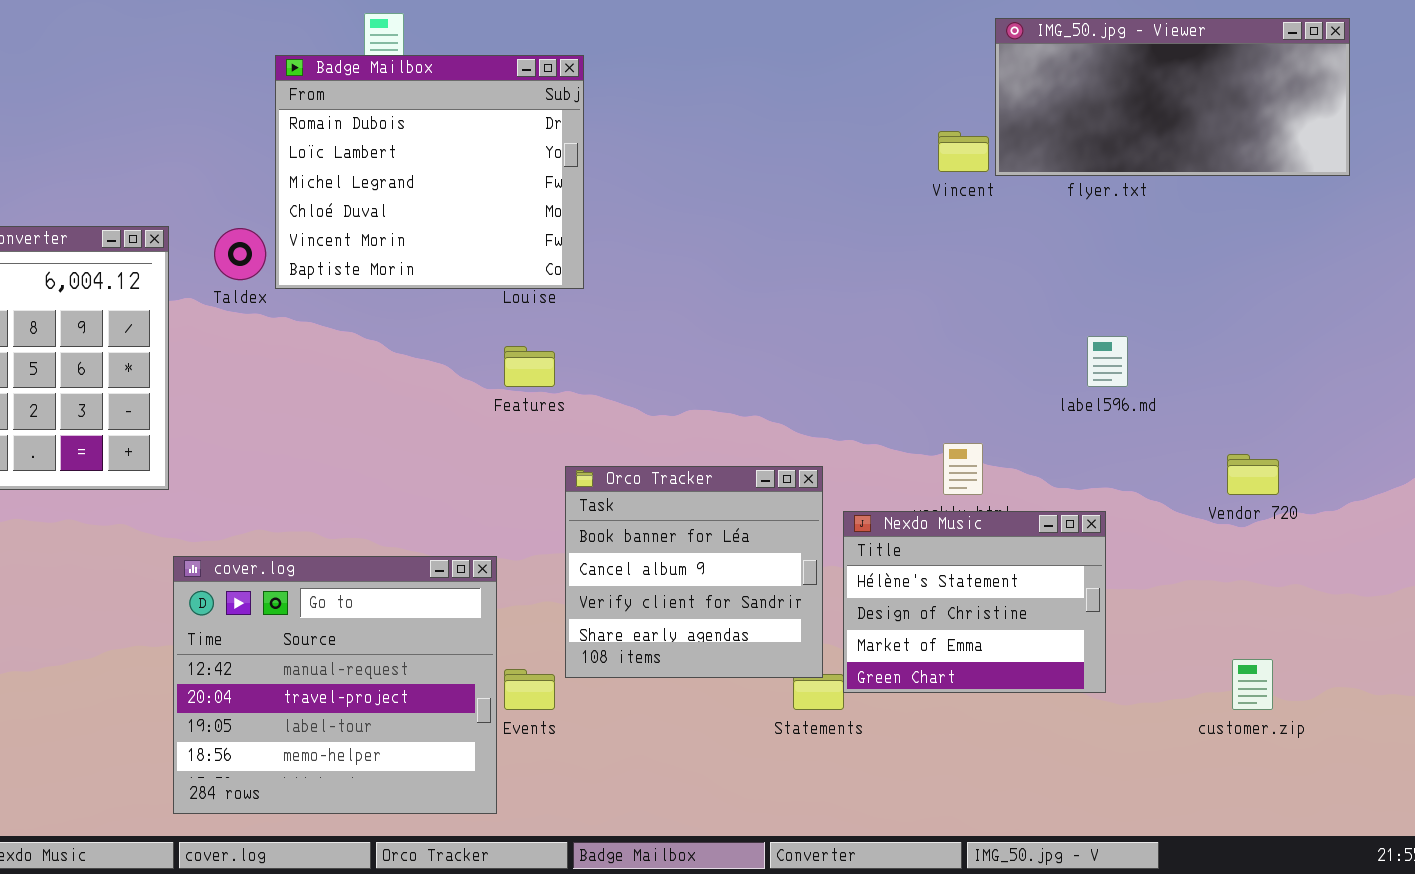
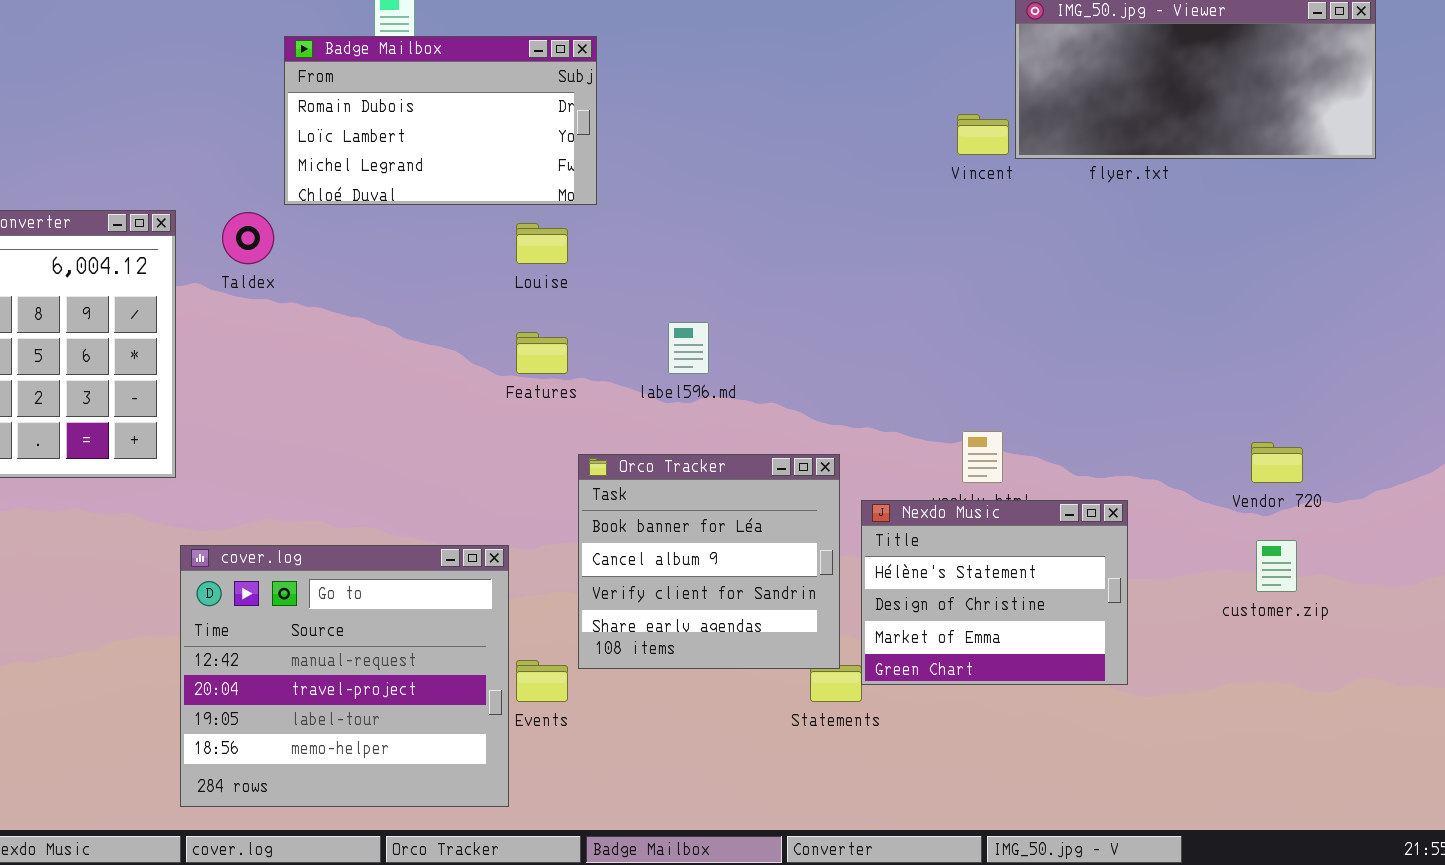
Badge Mailbox: [275,55,584,289] -> [284,36,597,205], resized
label596.md: [1087,336,1128,387] -> [668,322,709,374], moved
customer.zip: [1232,659,1273,710] -> [1256,540,1297,592], moved

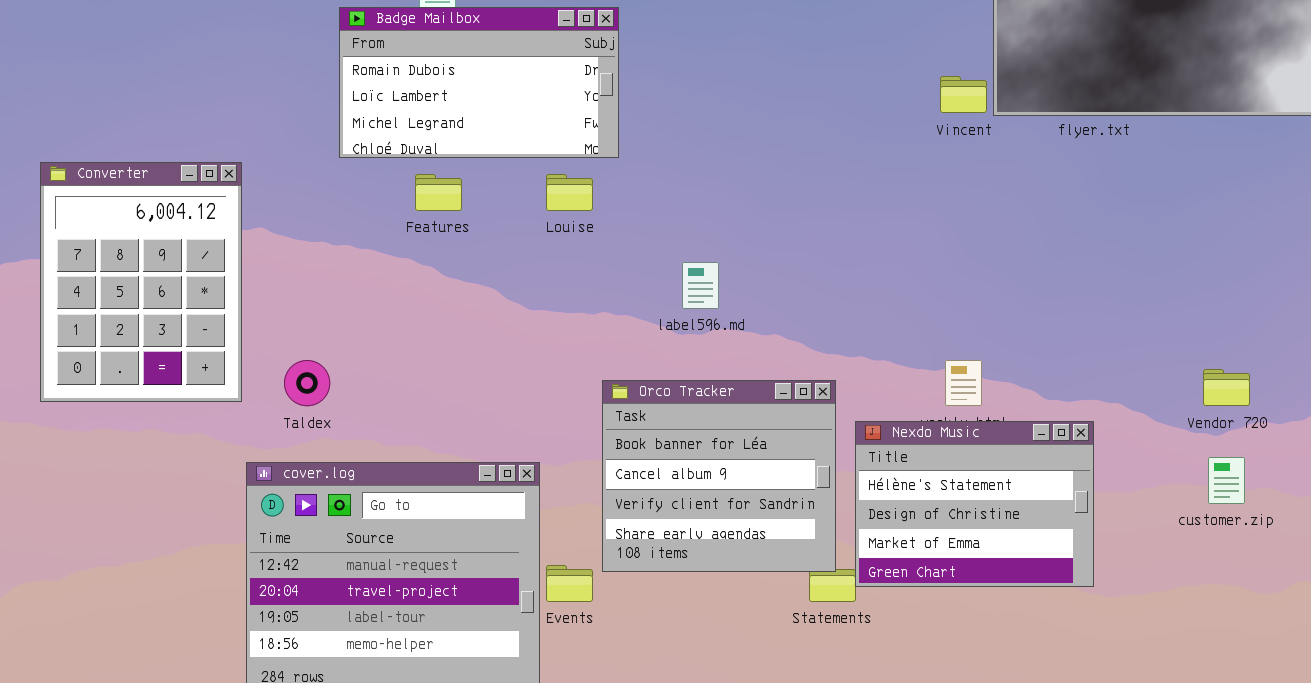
Taldex: [222,212,274,264] -> [284,360,330,406], moved
Features: [516,332,568,374] -> [415,174,462,211], moved

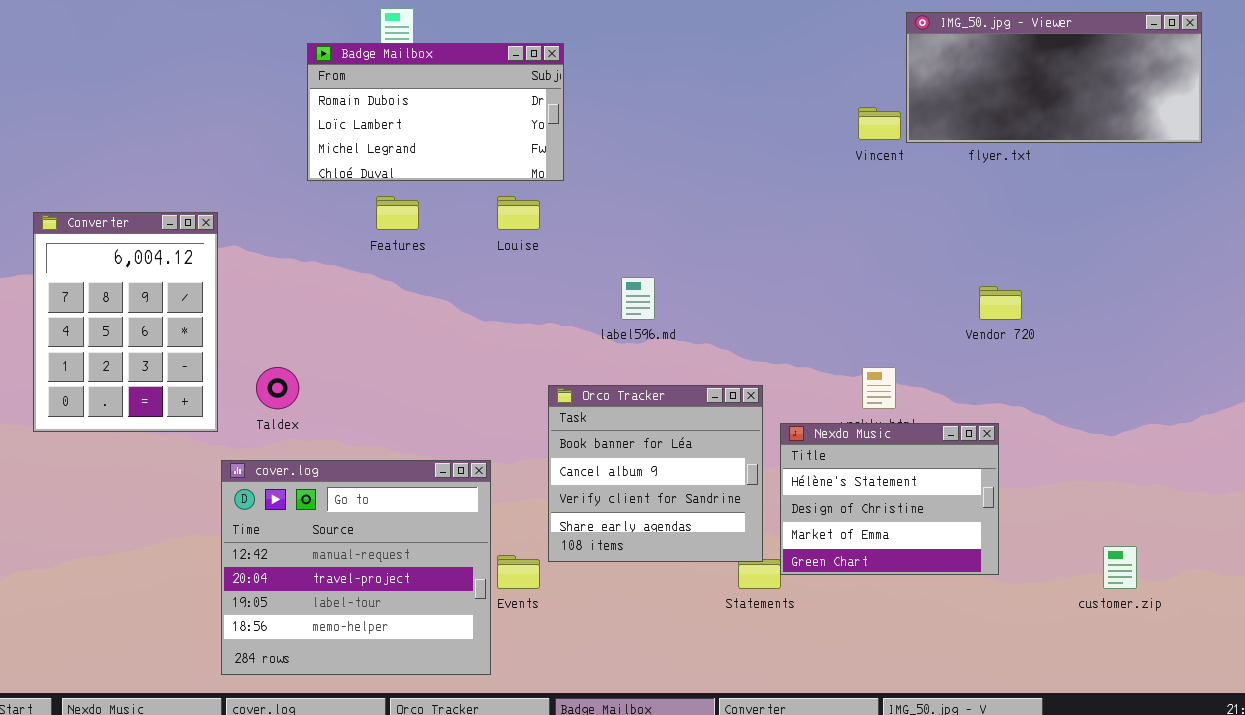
Converter: [40,162,242,402] -> [33,212,218,432], moved
Vendor 720: [1203,369,1250,406] -> [979,286,1022,320], moved
customer.zip: [1208,457,1245,504] -> [1103,546,1137,589], moved

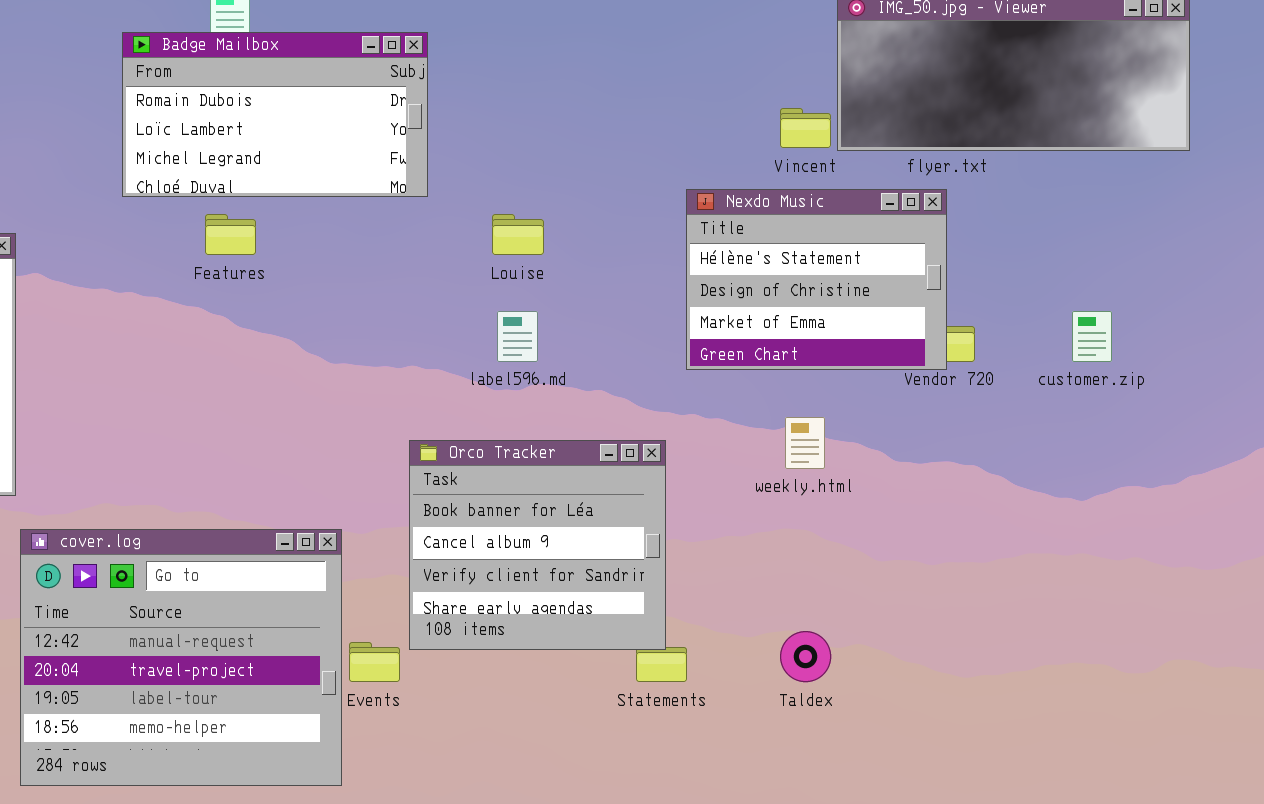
Louise: [497,196,540,230] -> [492,214,544,255], moved
Taldex: [256,367,299,409] -> [780,631,831,682], moved
Nexdo Music: [780,423,999,575] -> [686,189,947,370], moved
customer.zip: [1103,546,1137,589] -> [1072,311,1112,362], moved

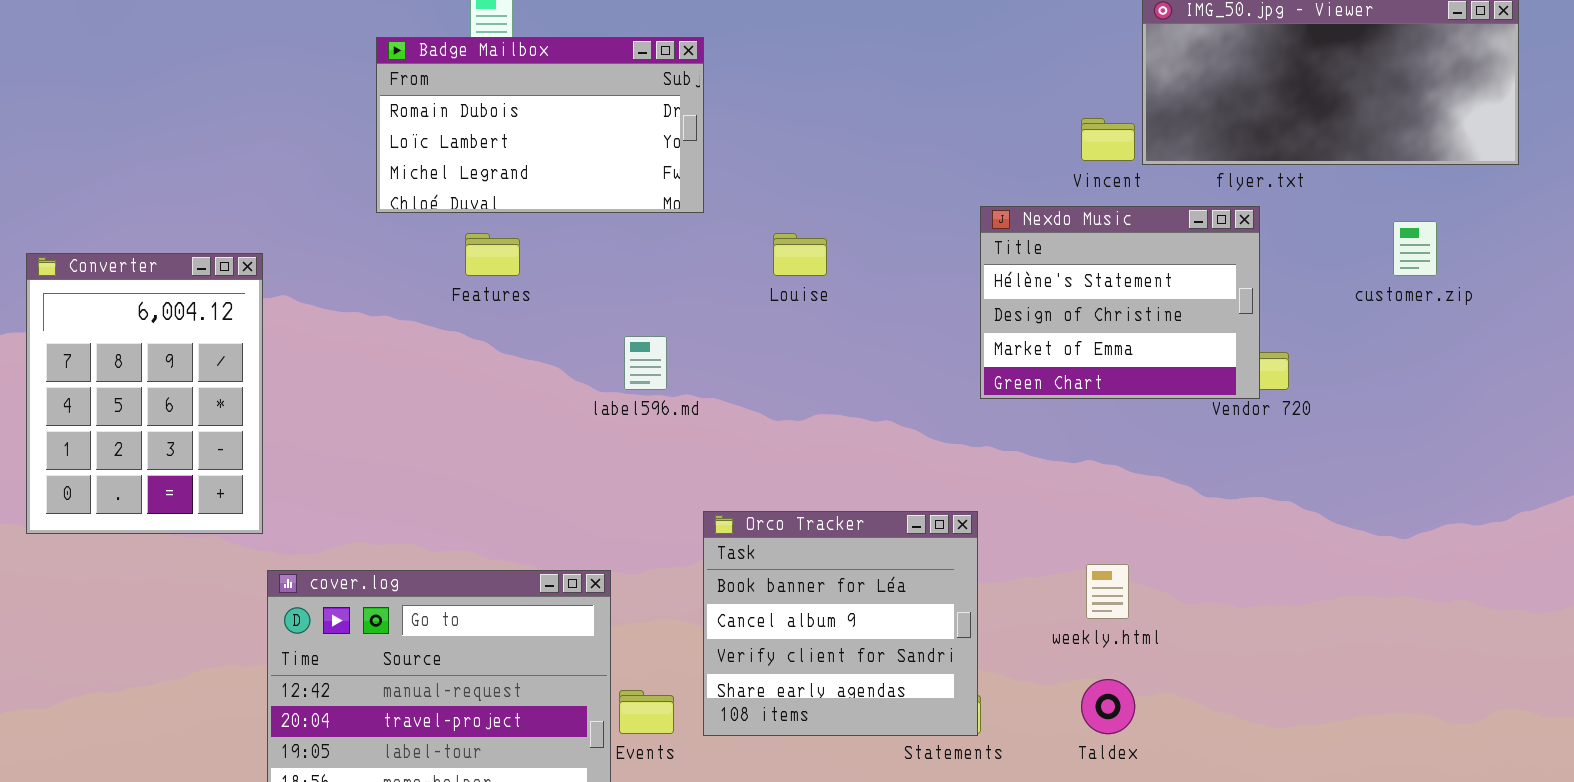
label596.md: [497,311,538,362] -> [624,336,667,390], moved
customer.zip: [1072,311,1112,362] -> [1393,221,1437,276], moved
weekly.html: [785,417,825,469] -> [1086,564,1129,619], moved
Orco Tracker: [409,440,666,650] -> [703,511,978,736], moved

